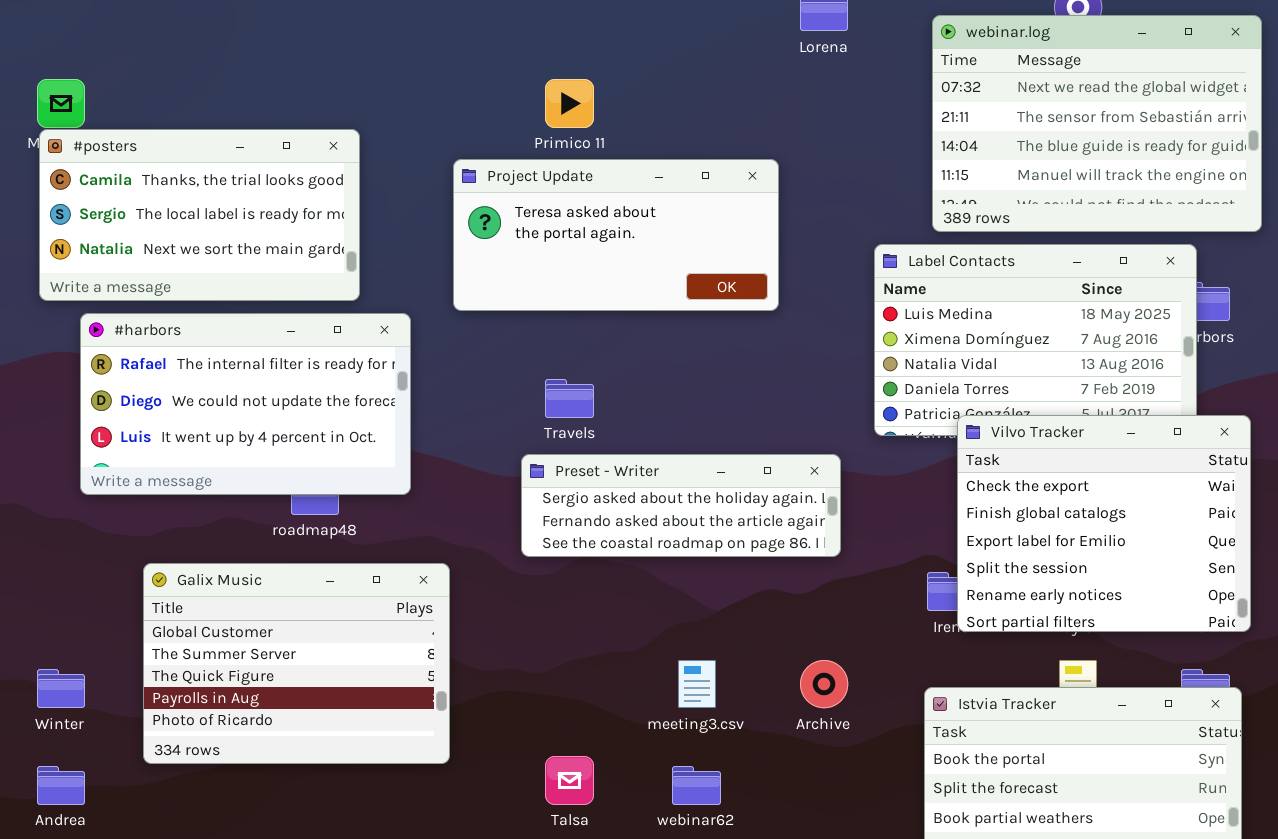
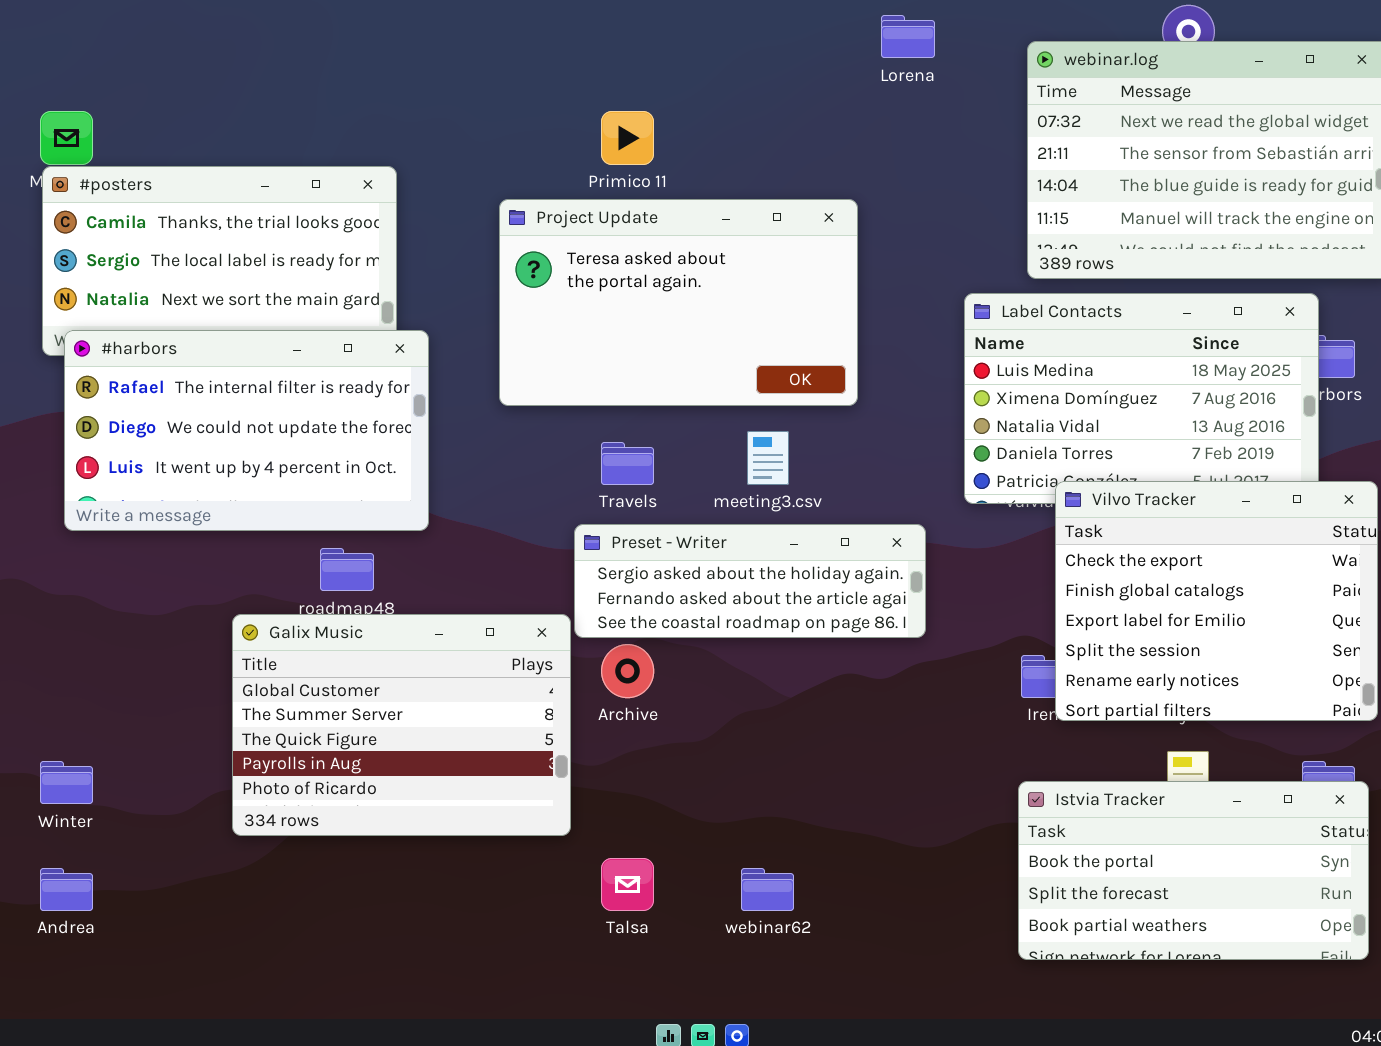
Project Update: [453,159,779,311] -> [499,199,858,406], resized
#harbors: [80,313,411,495] -> [64,330,429,531], moved
Galix Music: [143,563,450,764] -> [232,614,571,836], moved
meeting3.csv: [678,660,716,708] -> [747,431,789,485], moved
Archive: [800,660,848,708] -> [601,644,654,698], moved

